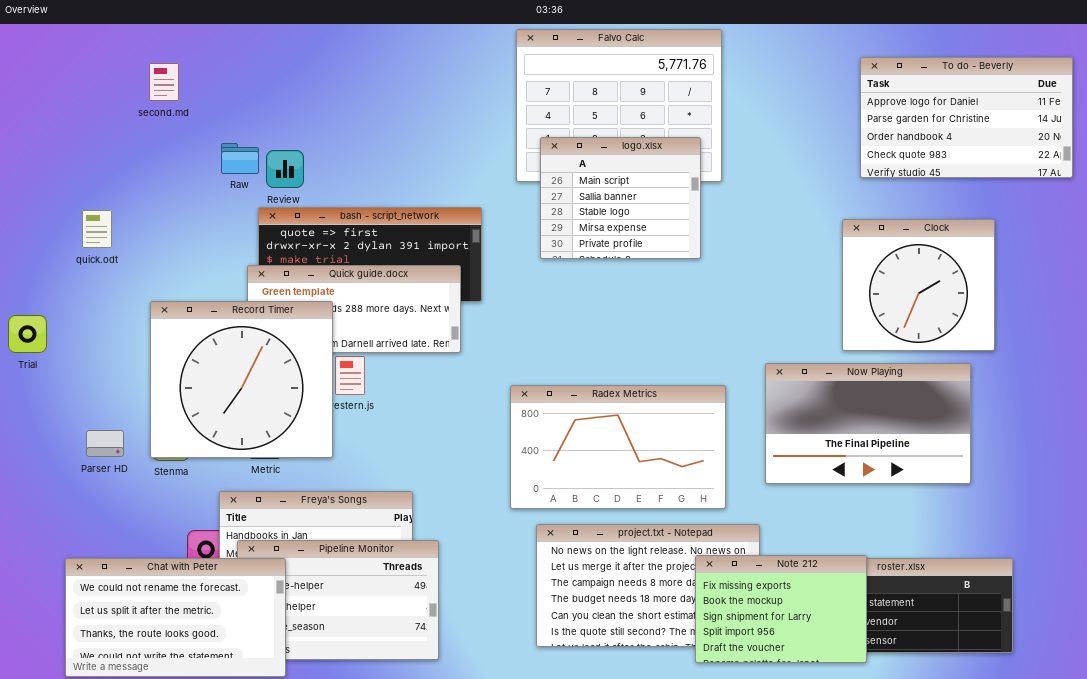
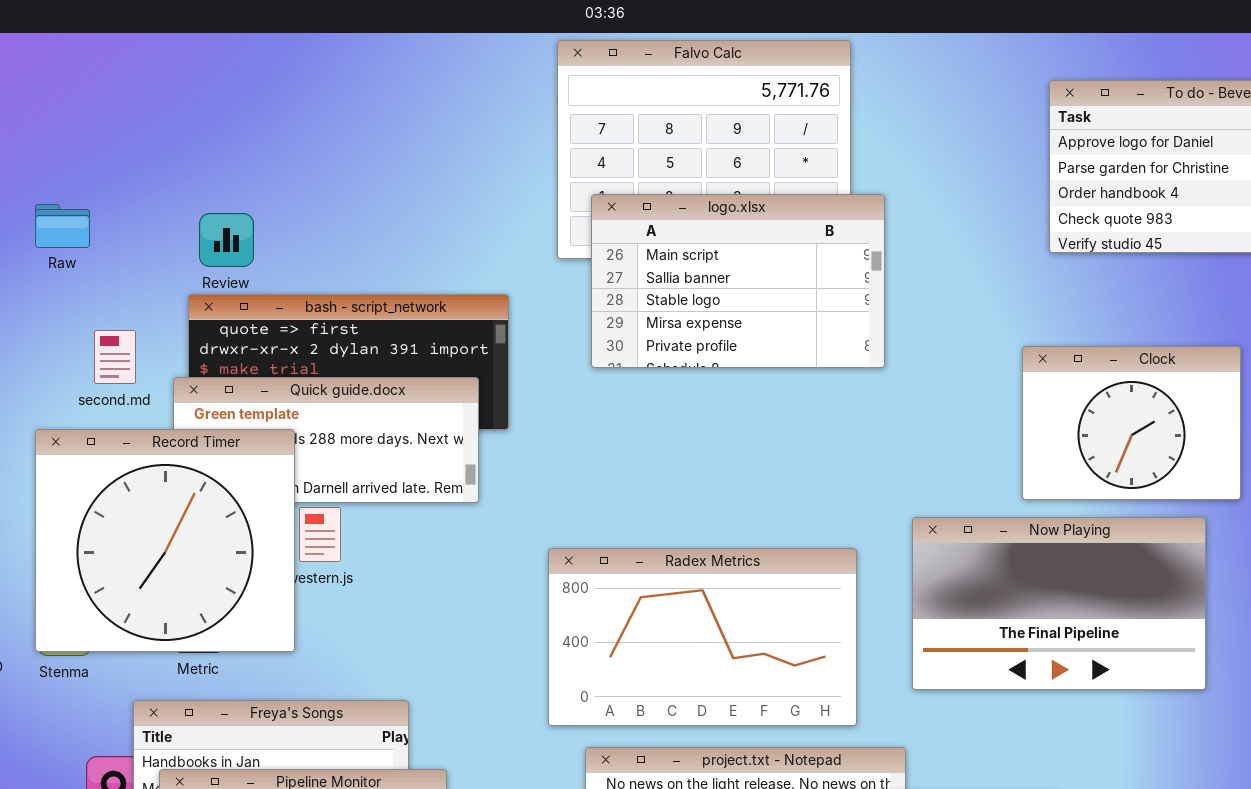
second.md: [149,63,179,101] -> [94,330,136,384], moved
logo.xlsx: [540,137,701,259] -> [591,194,885,368], resized
Raw: [221,143,259,174] -> [35,204,90,248], moved
Clock: [842,219,995,351] -> [1022,346,1241,500], resized

